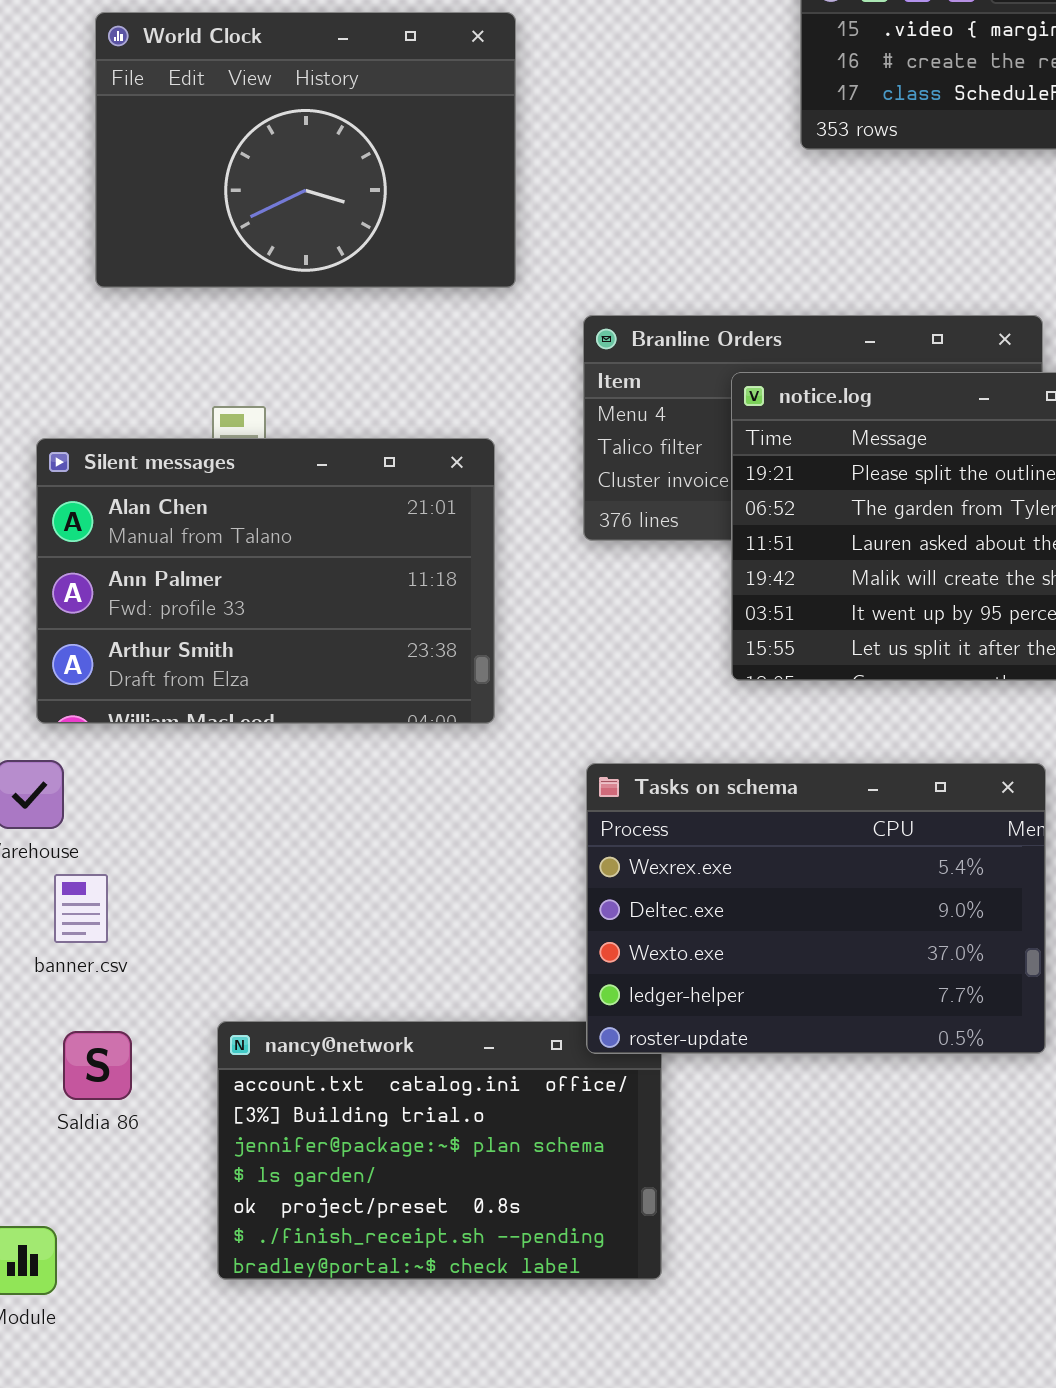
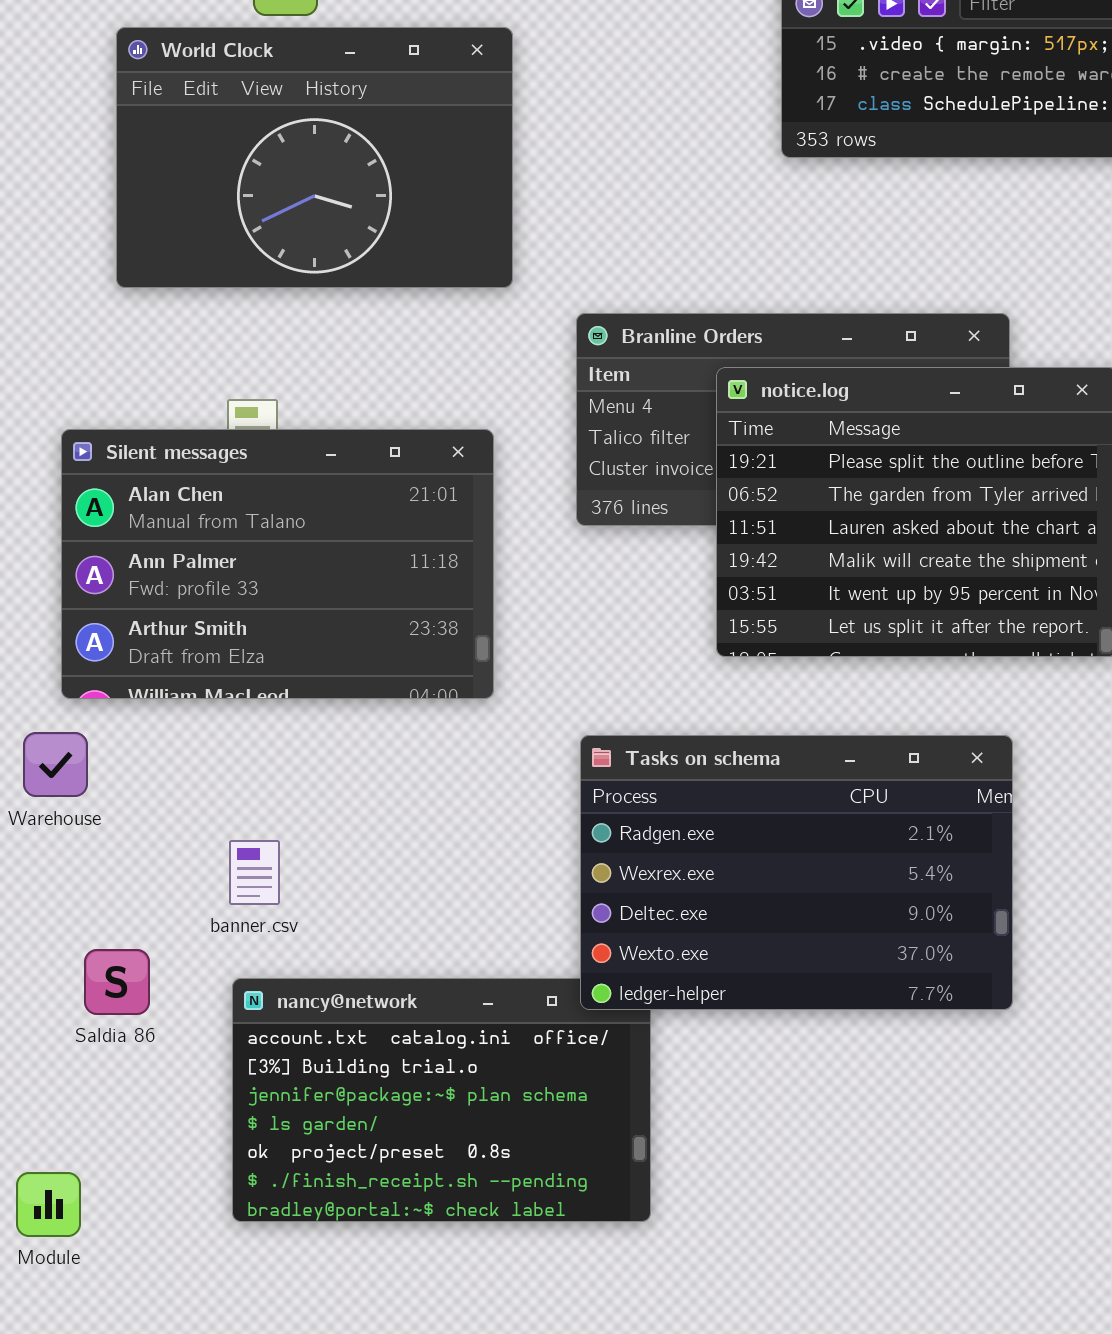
Tasks on schema: [586,763,1046,1054] -> [580,735,1013,1010], scrolled up 1 row
banner.csv: [54,874,108,943] -> [229,840,280,905], moved
Saldia 86: [63,1031,132,1100] -> [84,949,150,1015], moved

